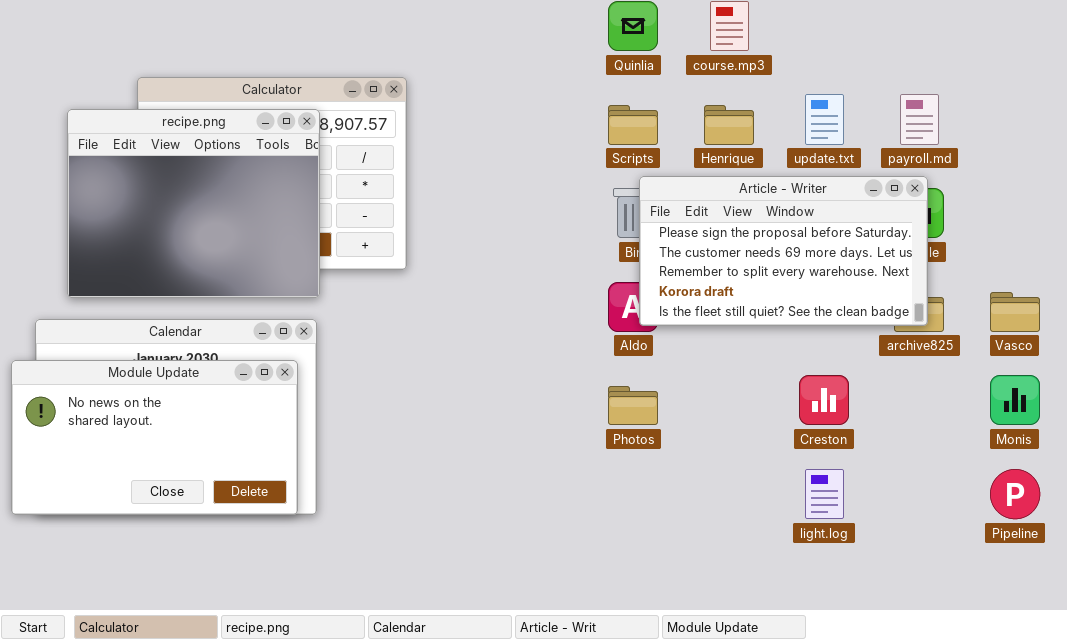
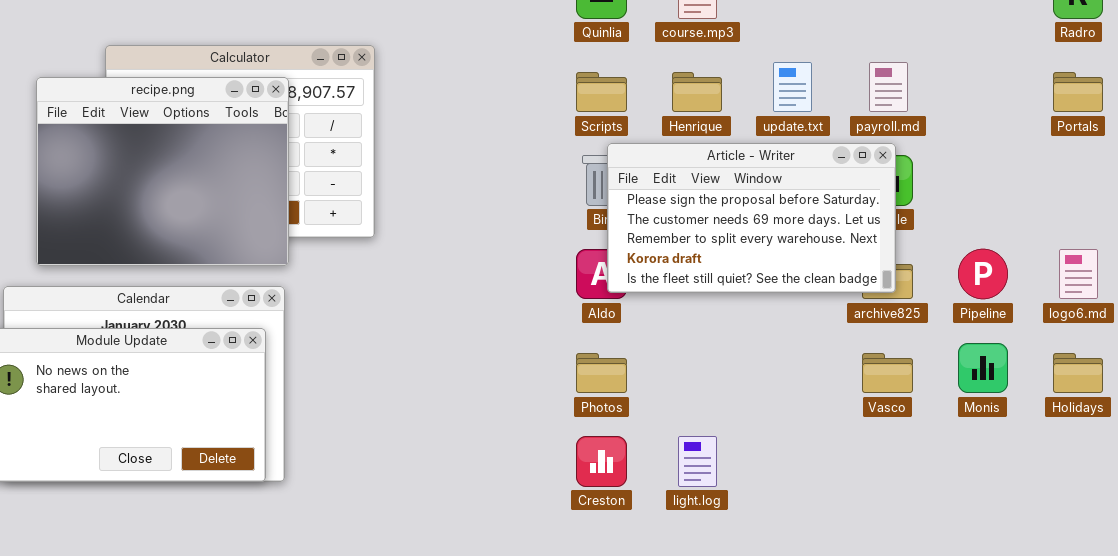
Vasco: [990,292,1040,332] -> [862,353,913,393], moved
Creston: [799,375,849,425] -> [576,436,627,487], moved
light.log: [805,469,844,519] -> [678,436,717,487], moved
Pipeline: [990,469,1040,519] -> [958,249,1008,299], moved

